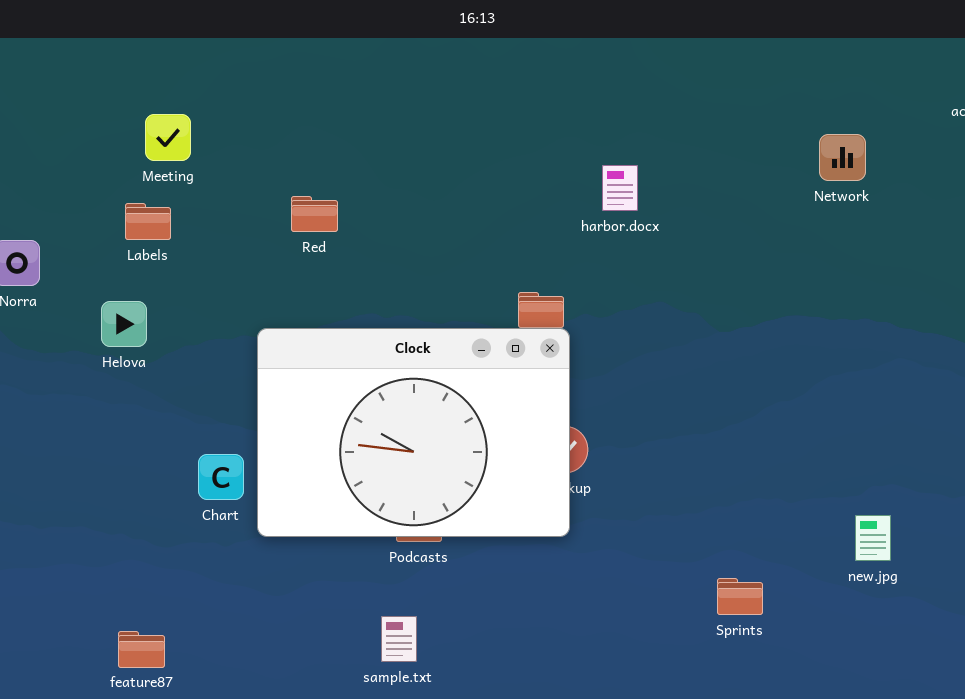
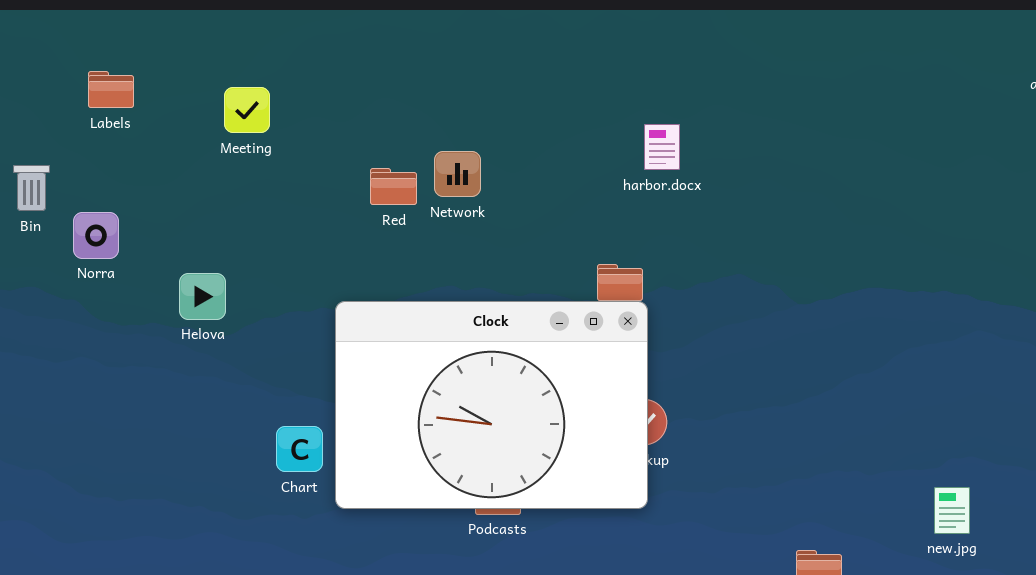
Network: [819,134,866,181] -> [434,151,481,197], moved
harbor.docx: [602,165,638,211] -> [644,124,680,170], moved
Labels: [125,203,171,240] -> [88,71,134,108], moved

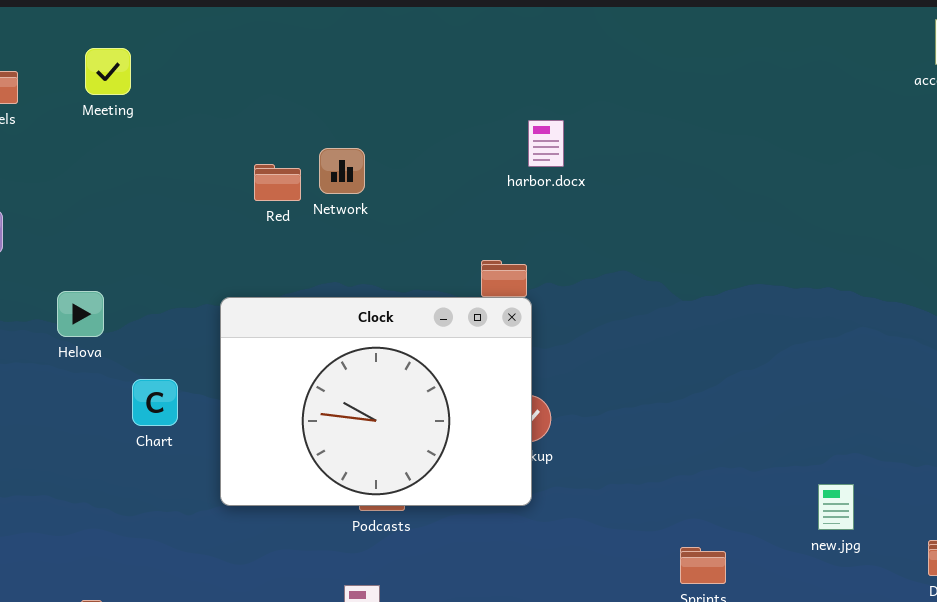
Meeting: [224,87,270,133] -> [85,48,131,95], moved
Helova: [179,273,226,320] -> [57,291,104,337], moved
Chart: [276,426,323,472] -> [132,379,178,426], moved

